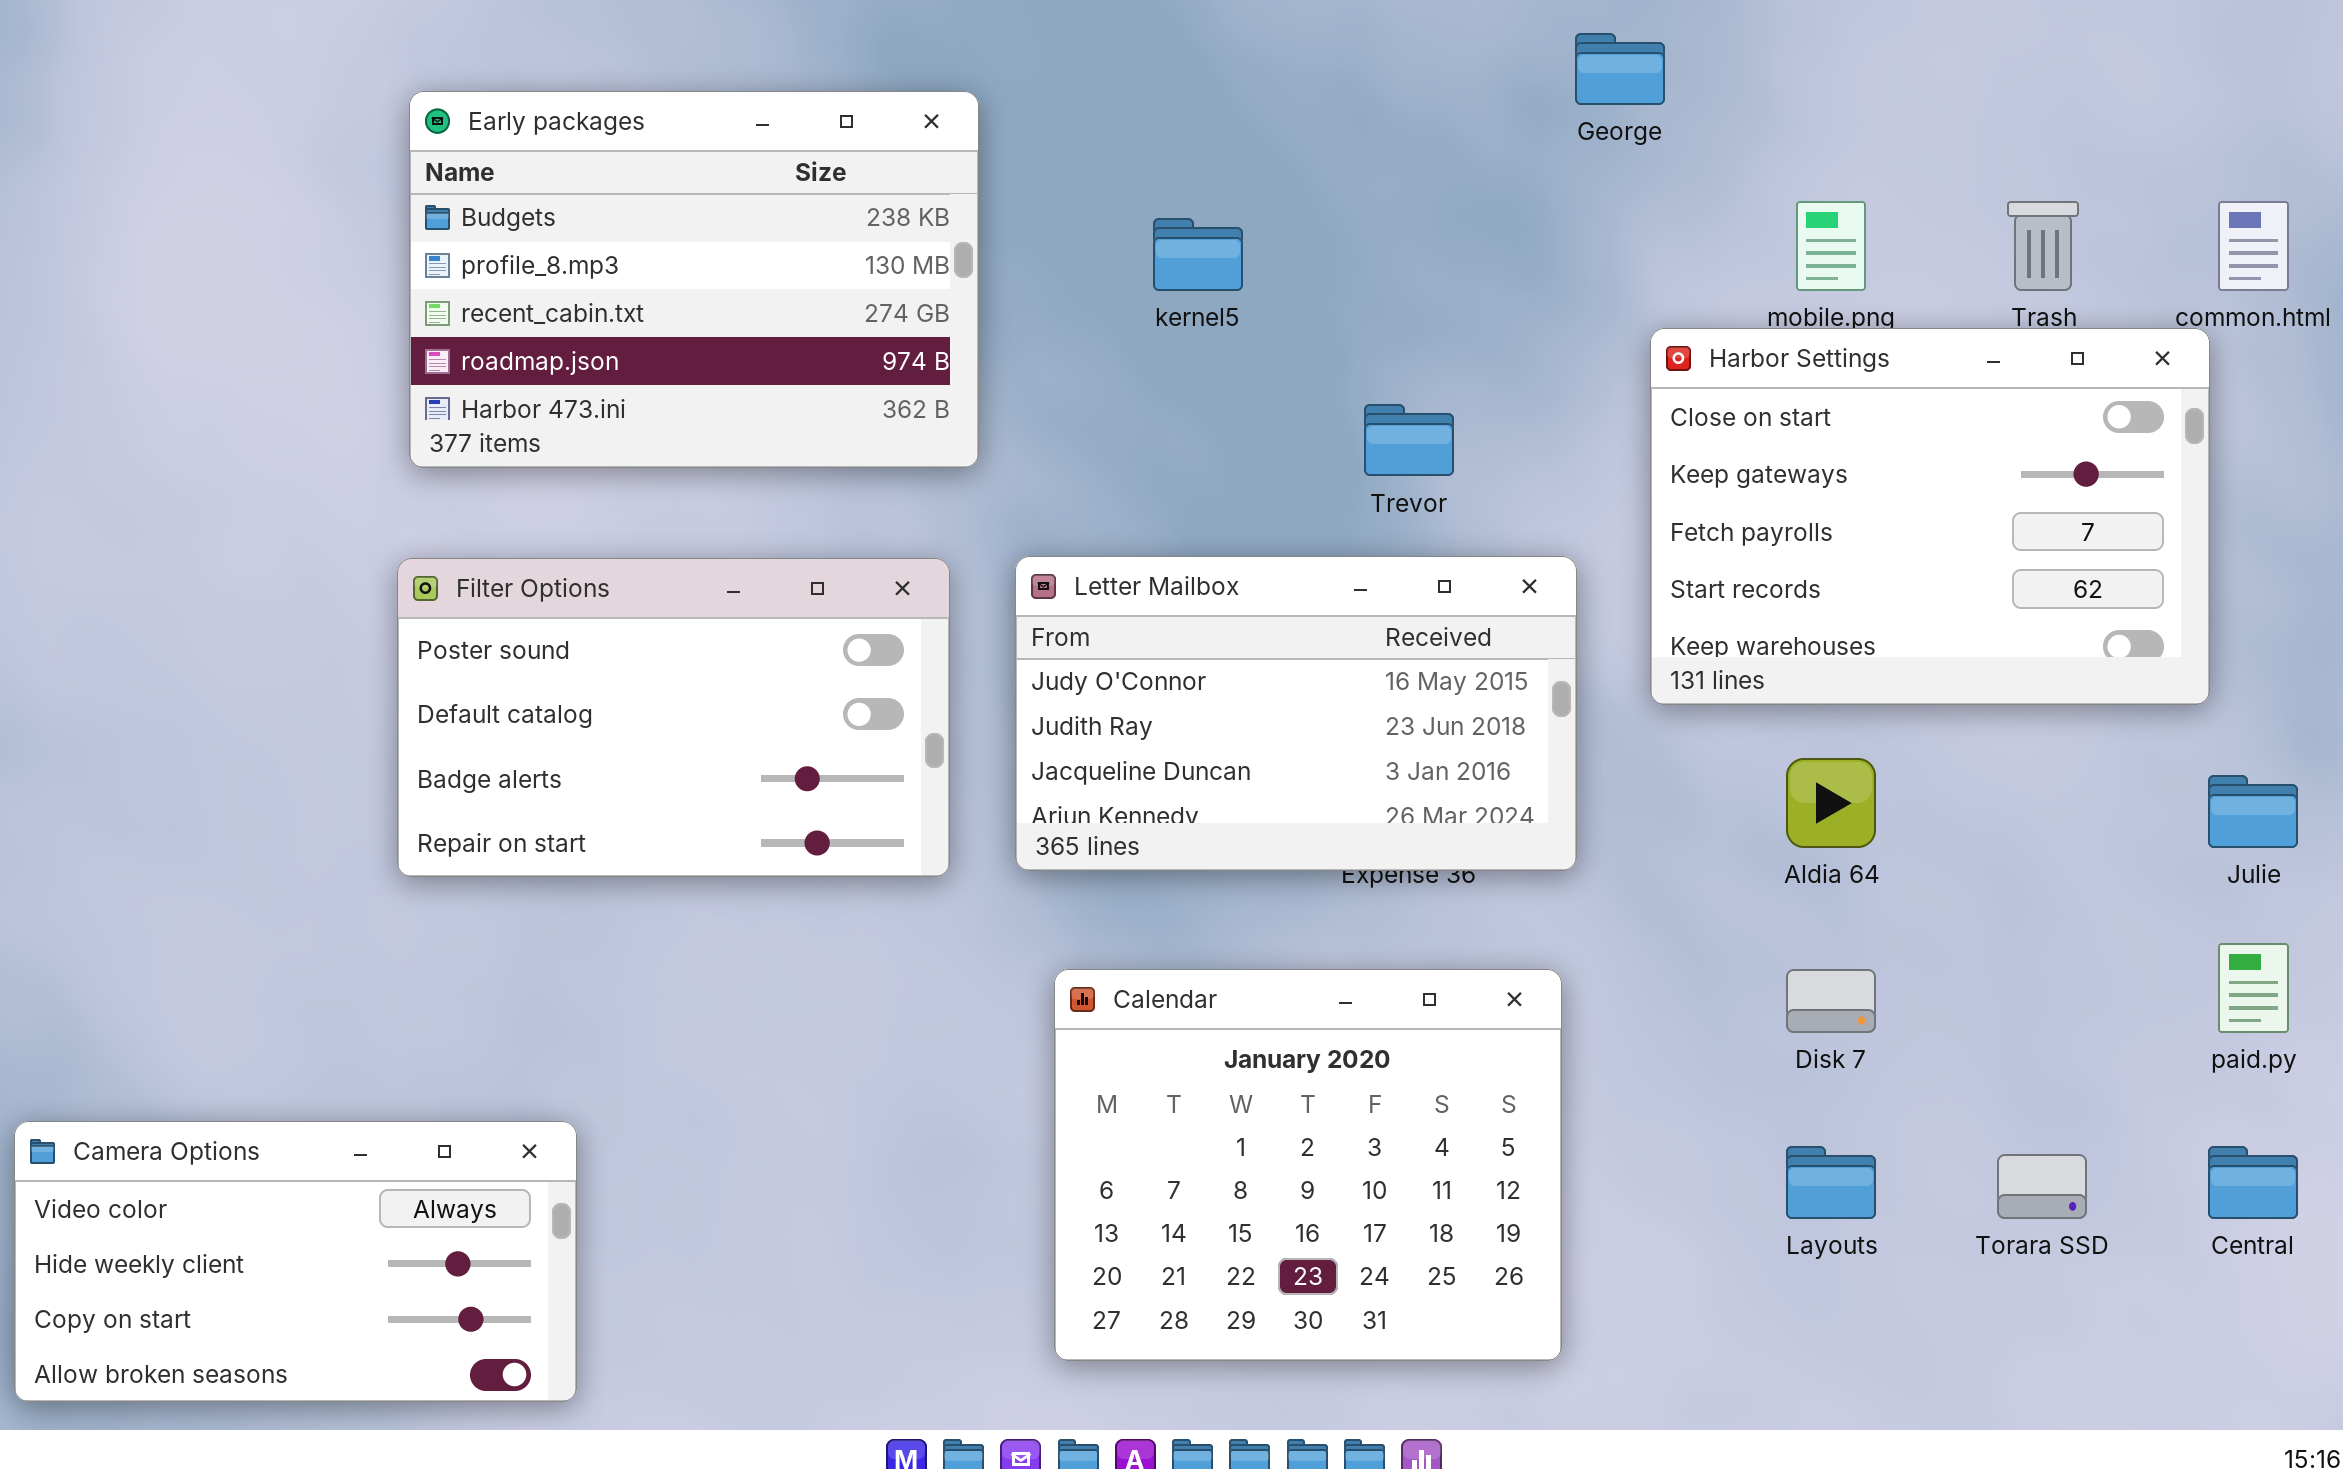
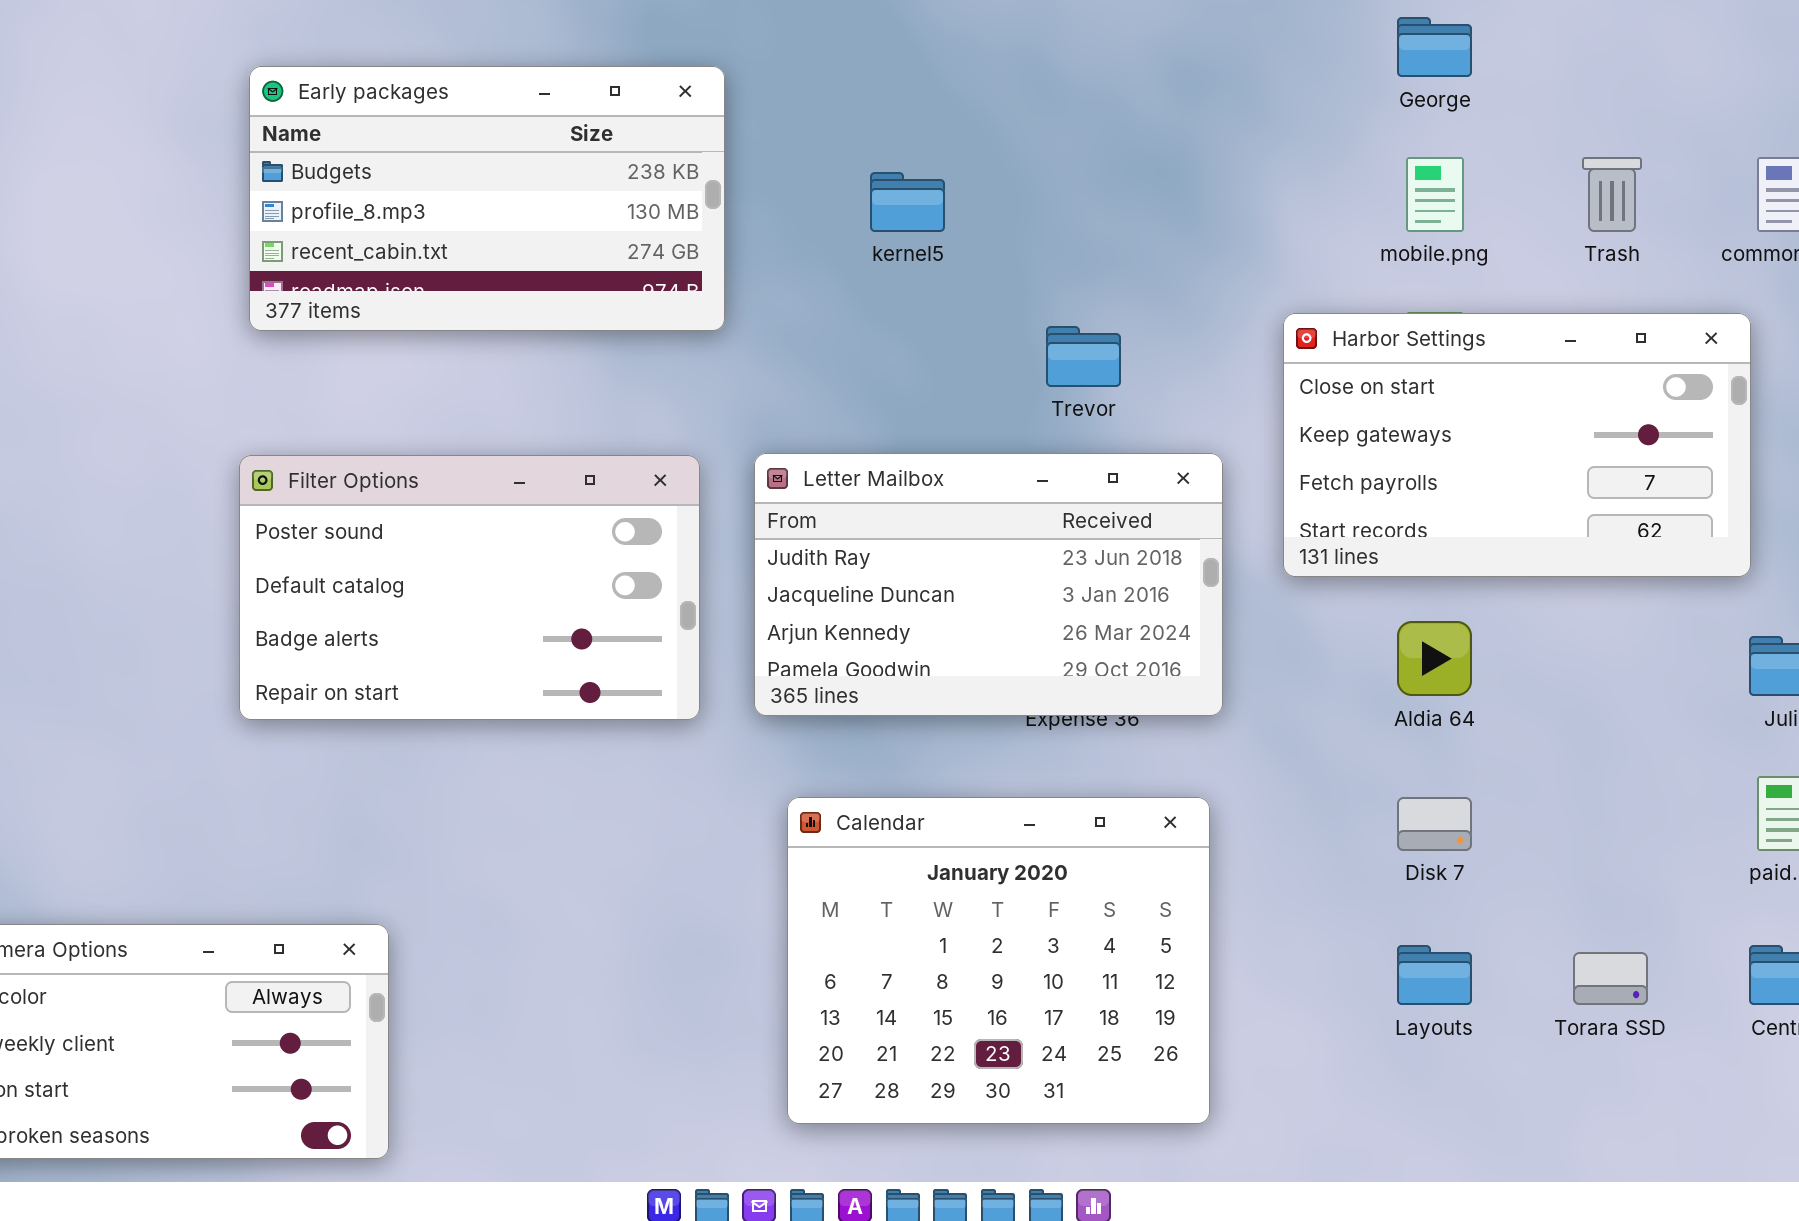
George: [1575,33,1665,105] -> [1397,17,1472,77], moved
Early packages: [409,91,979,468] -> [249,66,725,331], resized
Harbor Settings: [1650,328,2210,705] -> [1283,313,1751,577], resized
Letter Mailbox: [1015,556,1577,871] -> [754,453,1223,716], scrolled down 1 row

